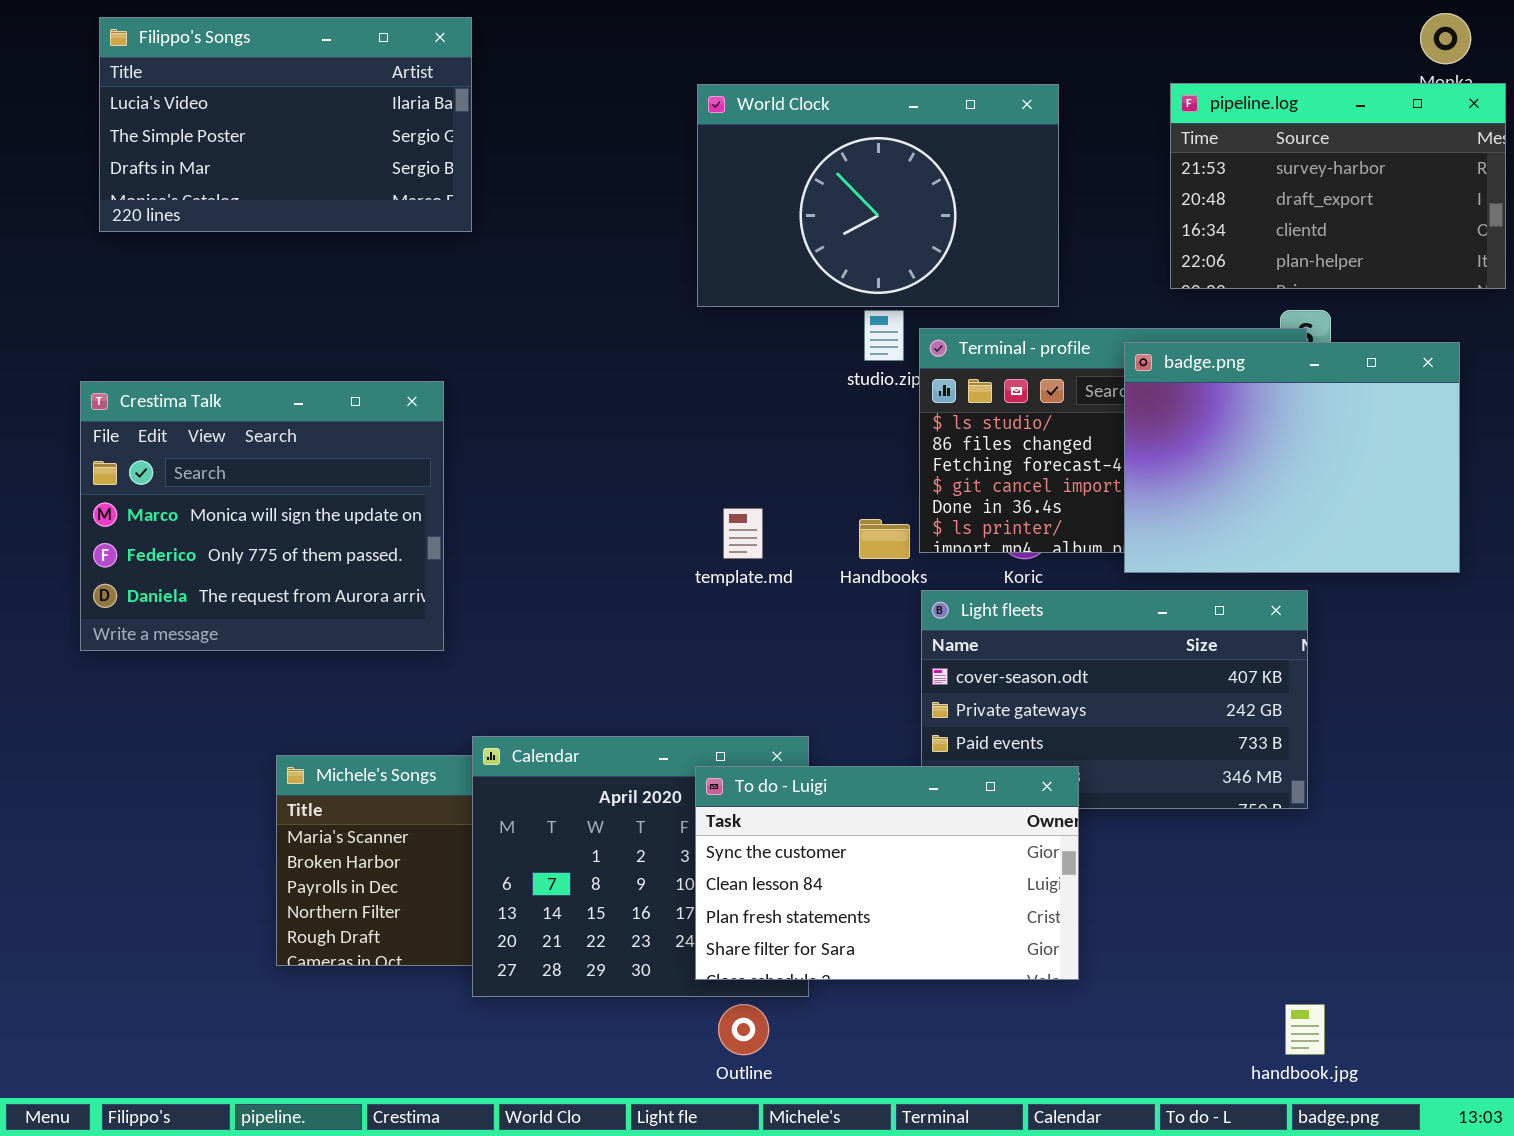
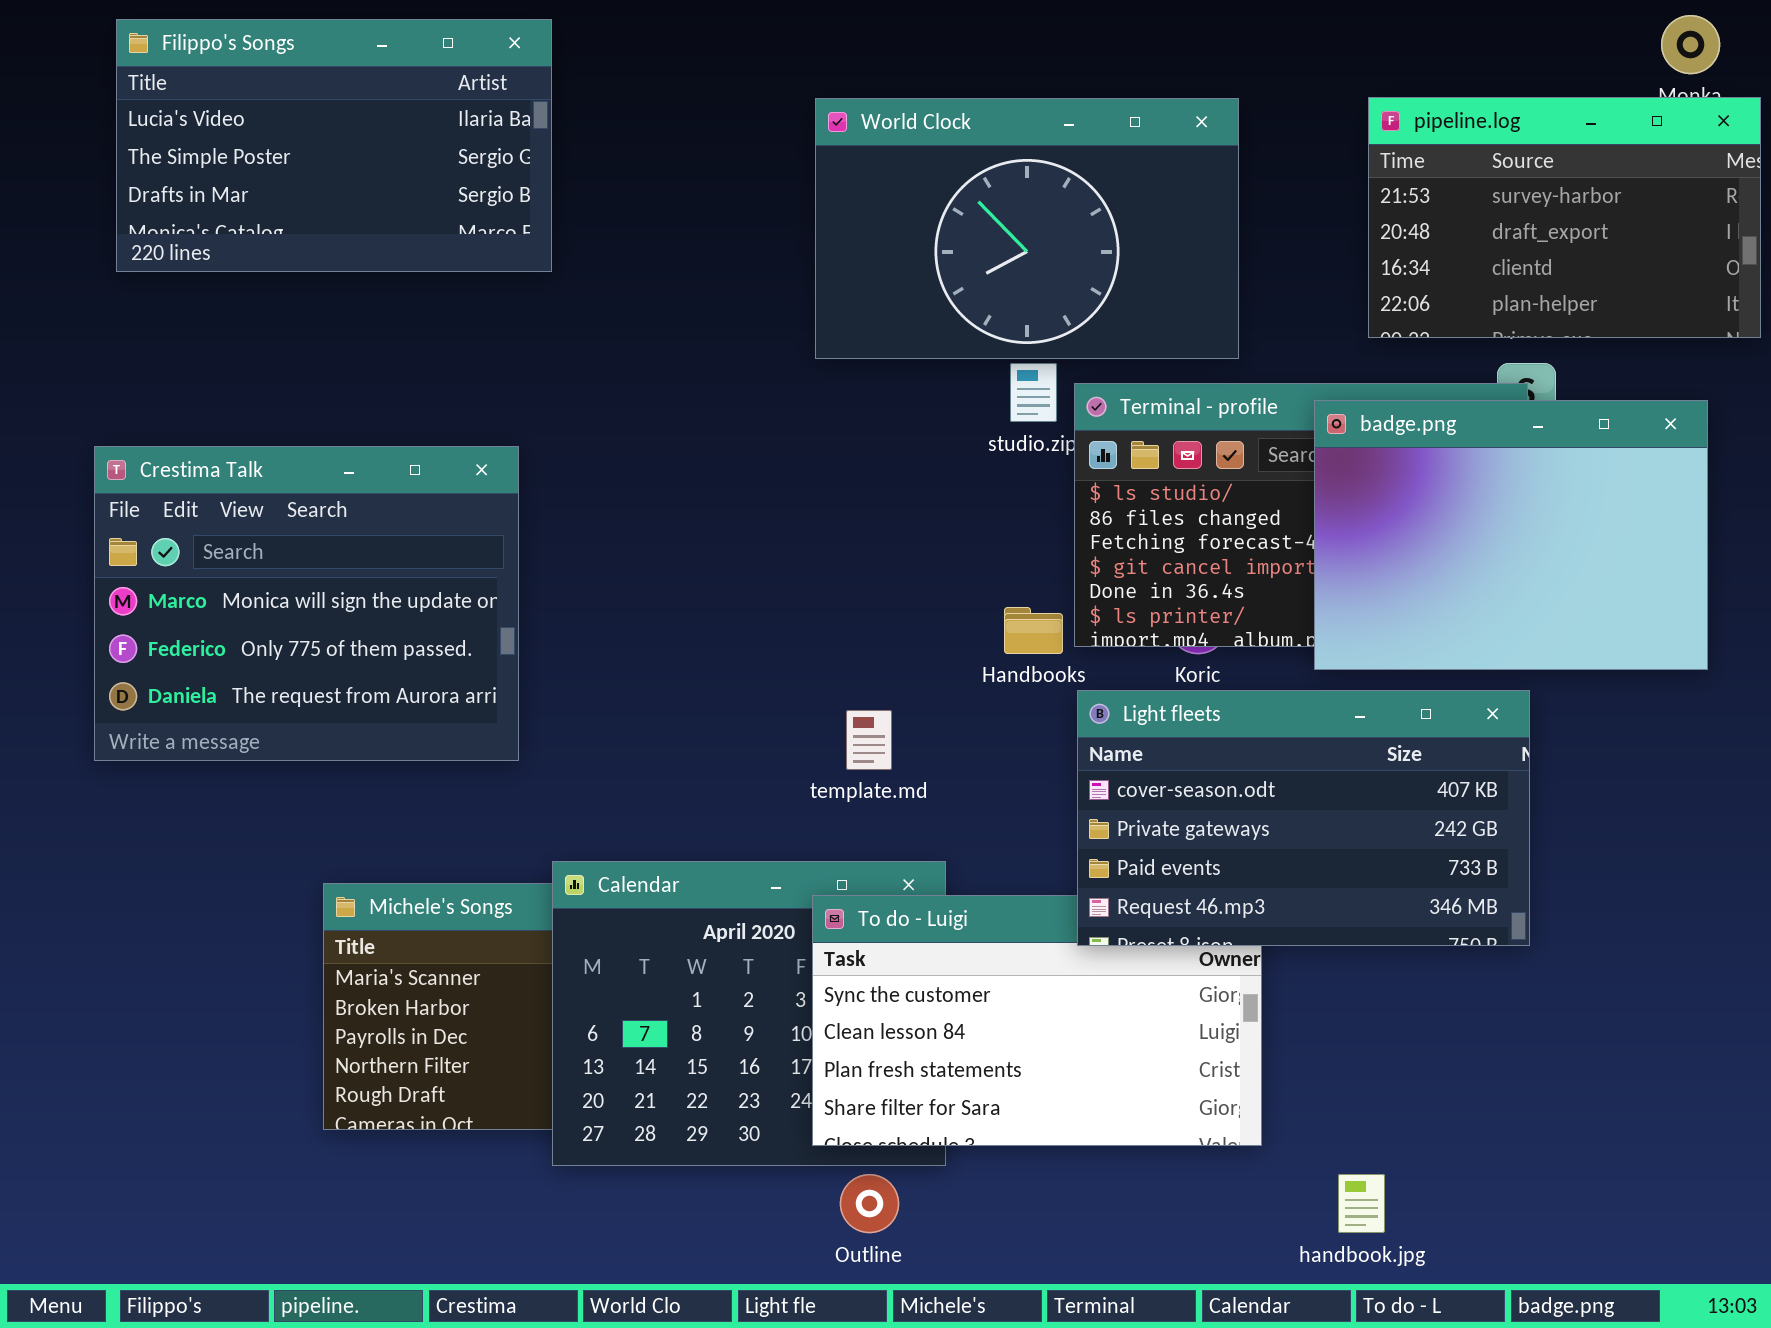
template.md: [723,508,763,559] -> [846,710,892,770], moved
Light fleets: [921,590,1308,809] -> [1077,690,1530,946], raised
handbook.jpg: [1285,1004,1325,1055] -> [1338,1174,1385,1233], moved

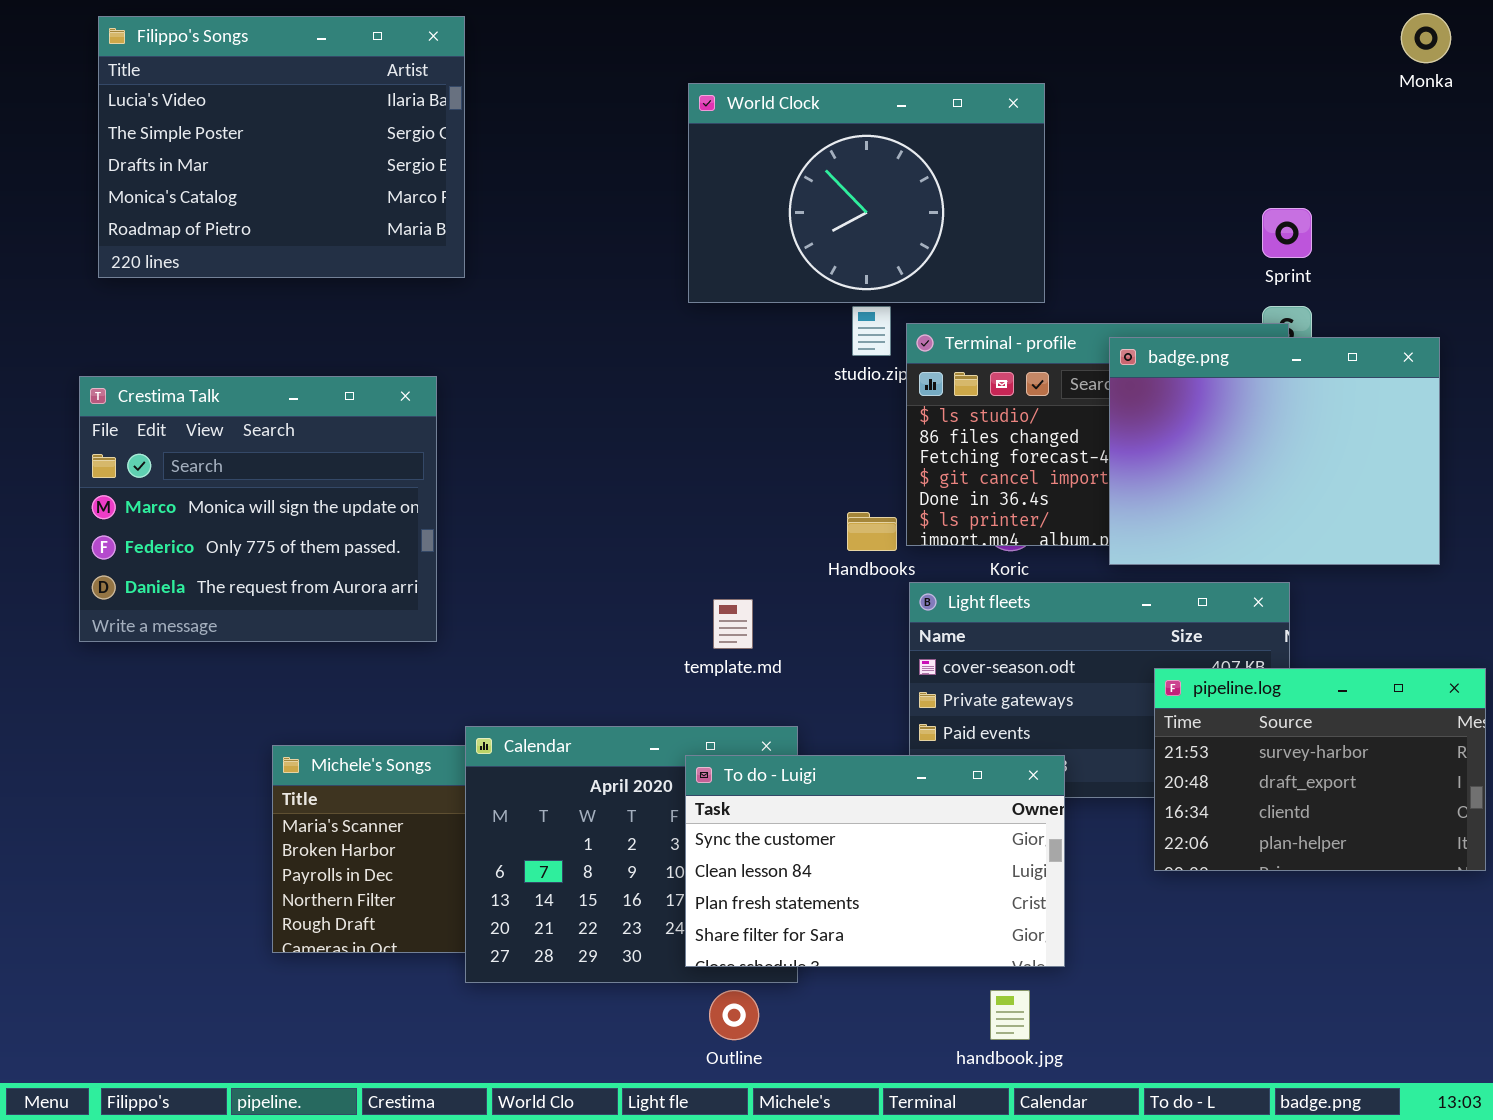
Filippo's Songs: [116,19,552,272] -> [98,16,465,278], resized
pipeline.log: [1368,97,1761,338] -> [1154,668,1486,871], moved
To do - Luigi: [812,895,1262,1146] -> [685,755,1065,967], raised
handbook.jpg: [1338,1174,1385,1233] -> [990,990,1030,1040], moved

